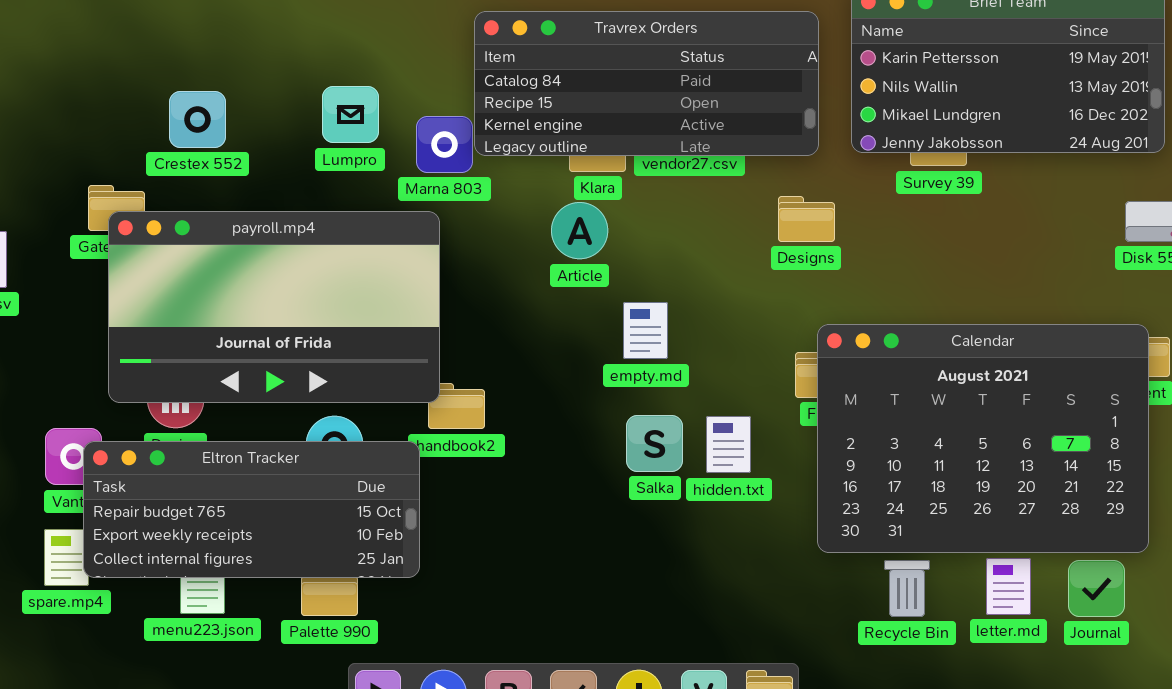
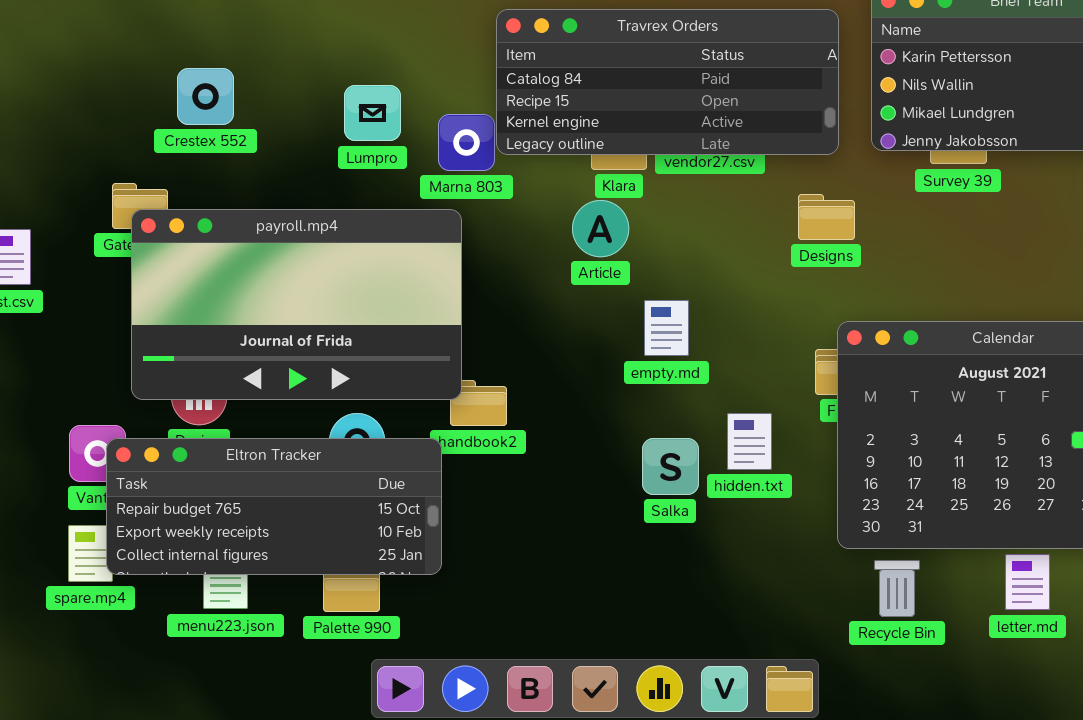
Crestex 552: [169,91,226,148] -> [177,68,234,125], moved
Salka: [626,415,683,472] -> [642,438,699,495], moved
Recycle Bin: [884,560,930,617] -> [874,560,920,617], moved

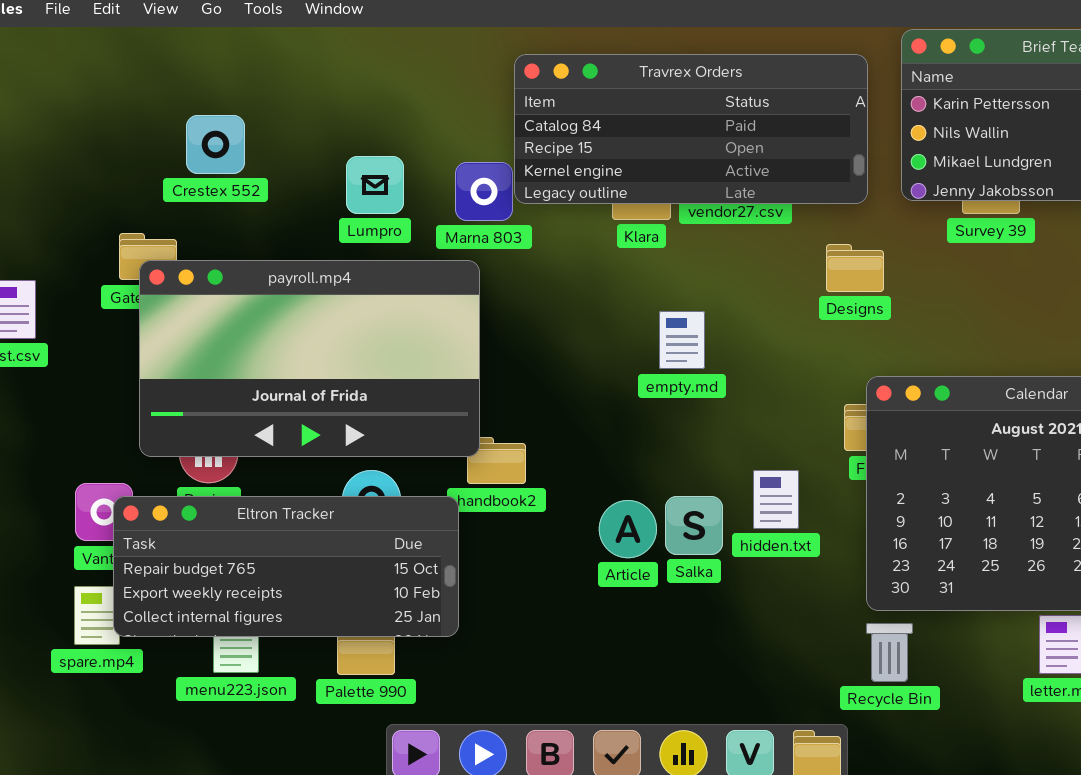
Lumpro: [344,85,401,141] -> [346,156,404,214], moved
Article: [572,200,629,257] -> [599,500,657,558], moved
empty.md: [644,300,689,356] -> [659,311,705,369], moved
Recycle Bin: [874,560,920,617] -> [866,623,913,682], moved

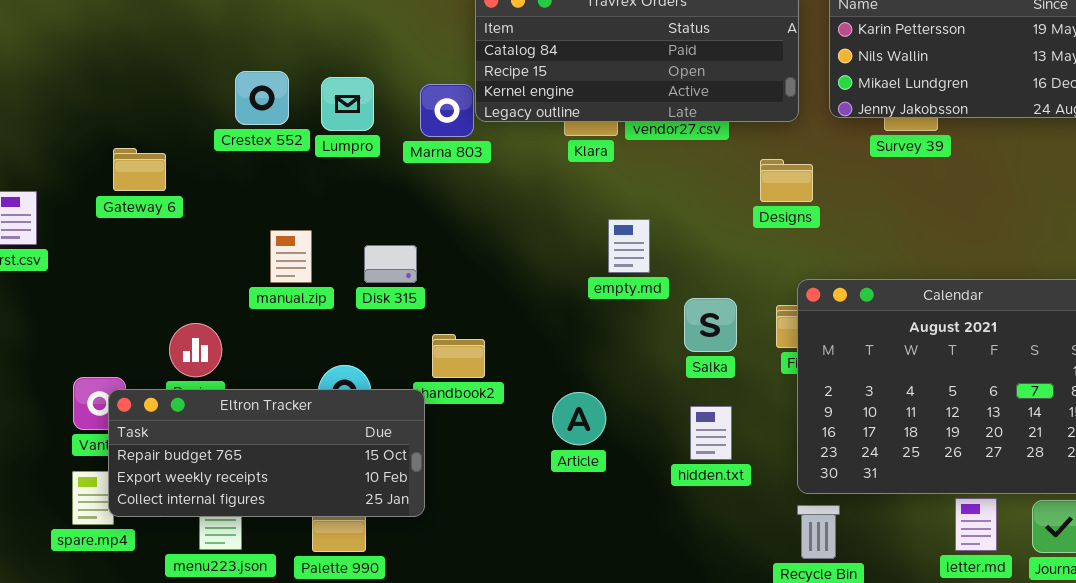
Crestex 552: [186,115,245,174] -> [235,71,289,125], moved
payroll.mp4: [139,260,480,457] -> none, closed
hidden.txt: [753,470,799,529] -> [690,406,732,460], moved
Salka: [665,496,723,555] -> [684,298,737,352], moved

